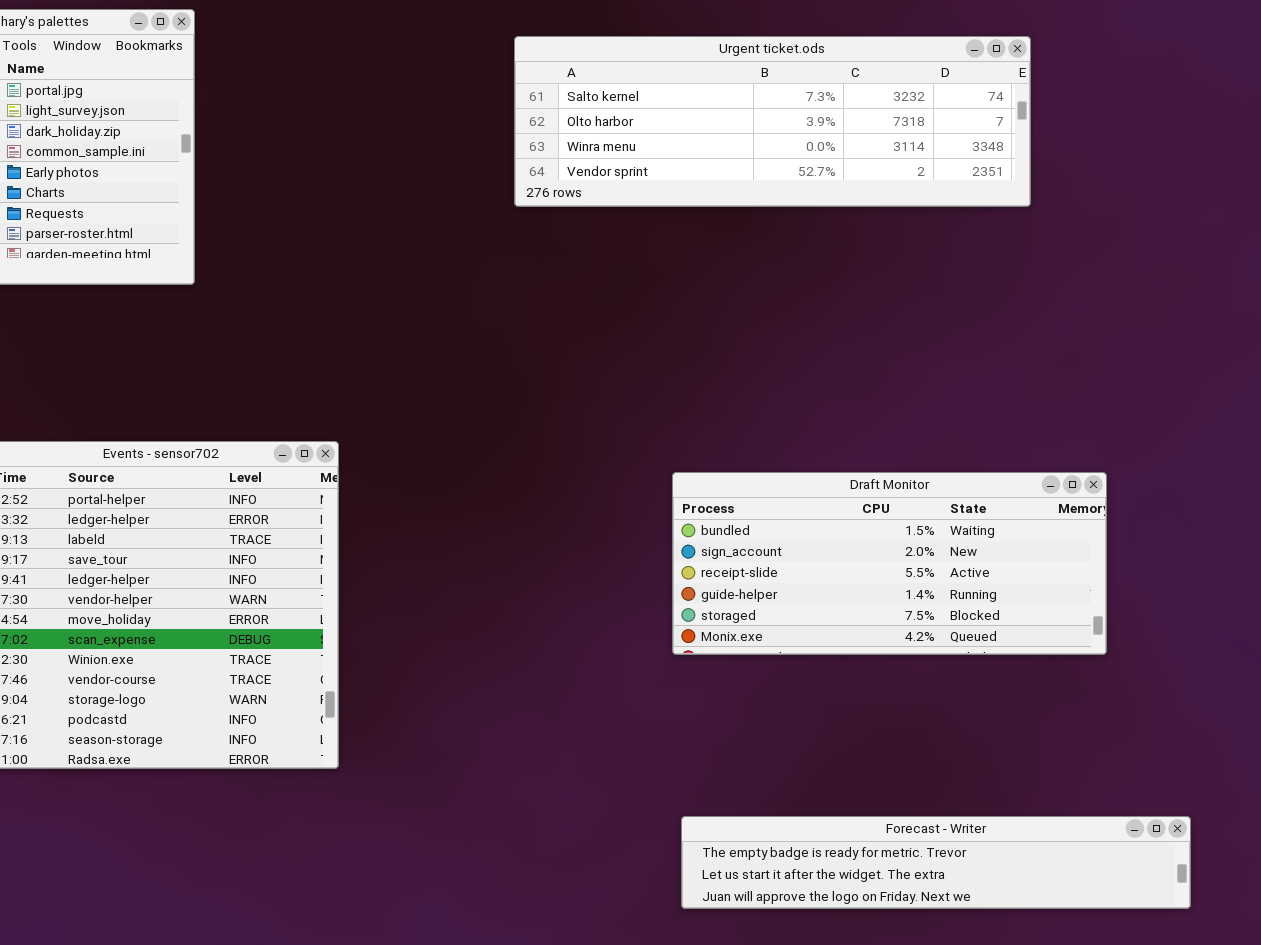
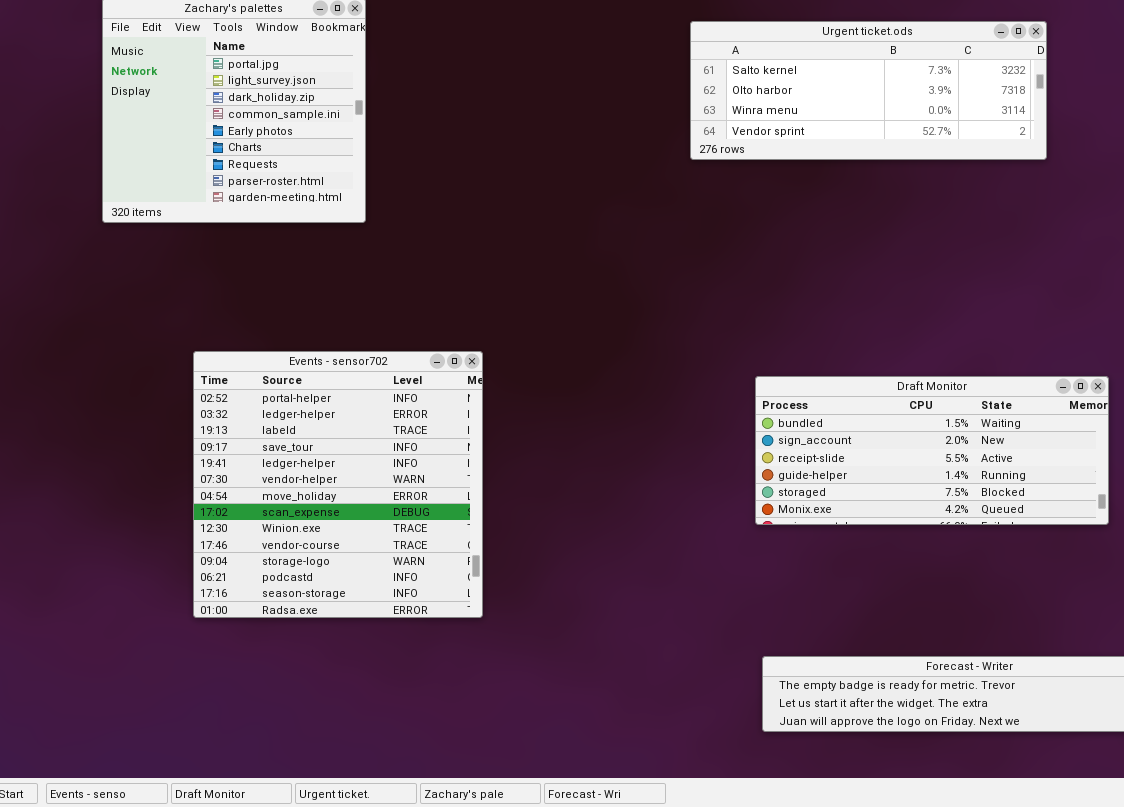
Urgent ticket.ods: [514,36,1031,207] -> [690,21,1047,160], resized

